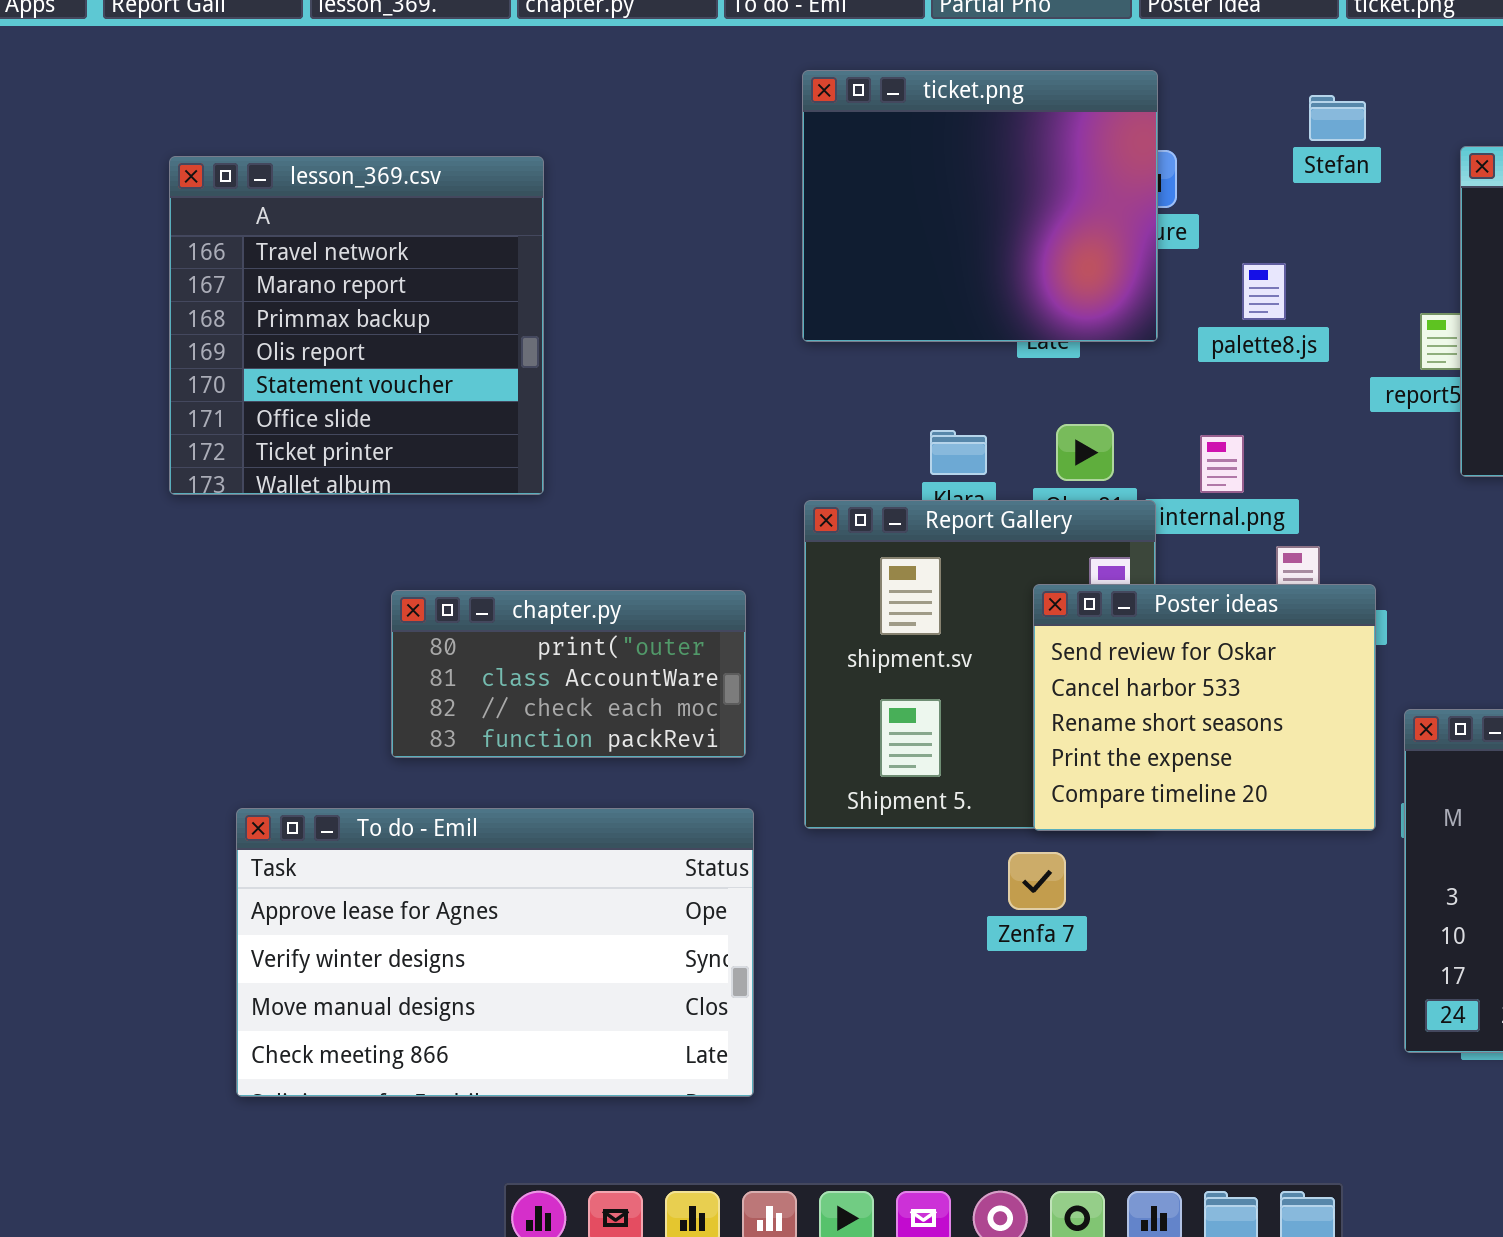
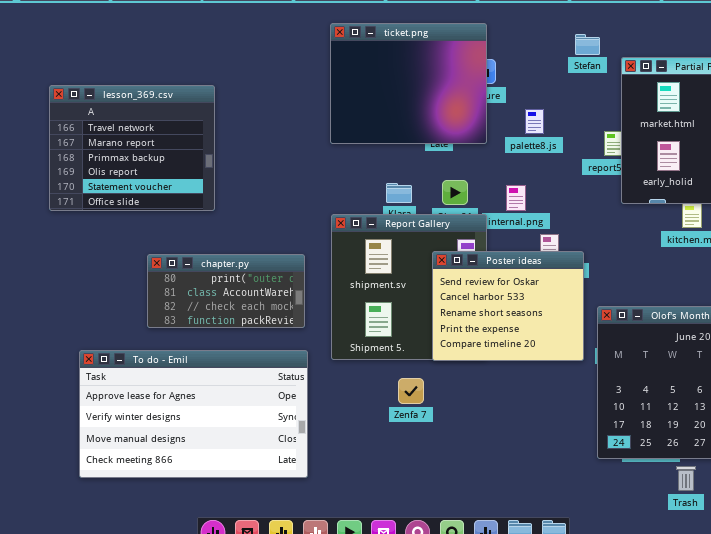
Stefan: [1309,95,1366,141] -> [575,34,600,55], moved
lesson_369.csv: [169,156,544,495] -> [49,85,215,211], resized
Zenfa 7: [1008,852,1066,910] -> [398,378,424,404], moved

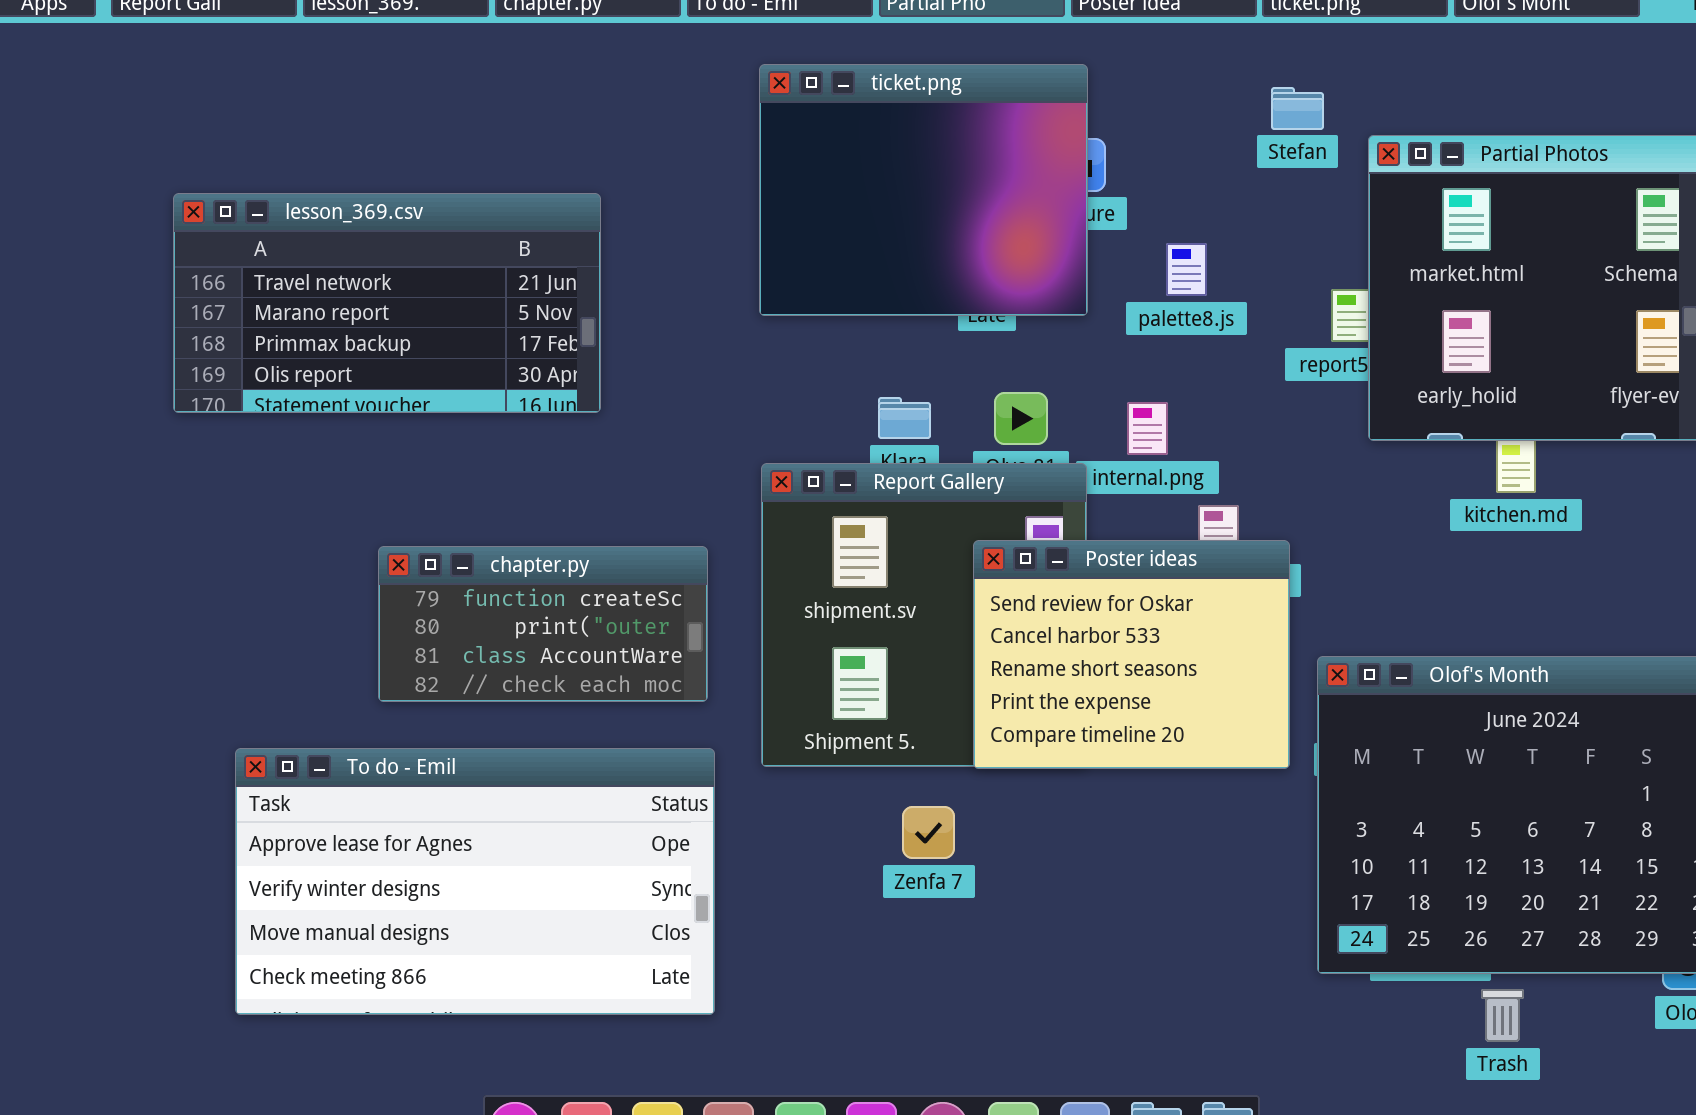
lesson_369.csv: [49,85,215,211] -> [173,193,601,413], resized
chapter.py: [147,254,305,328] -> [378,546,708,702], scrolled up 1 row

